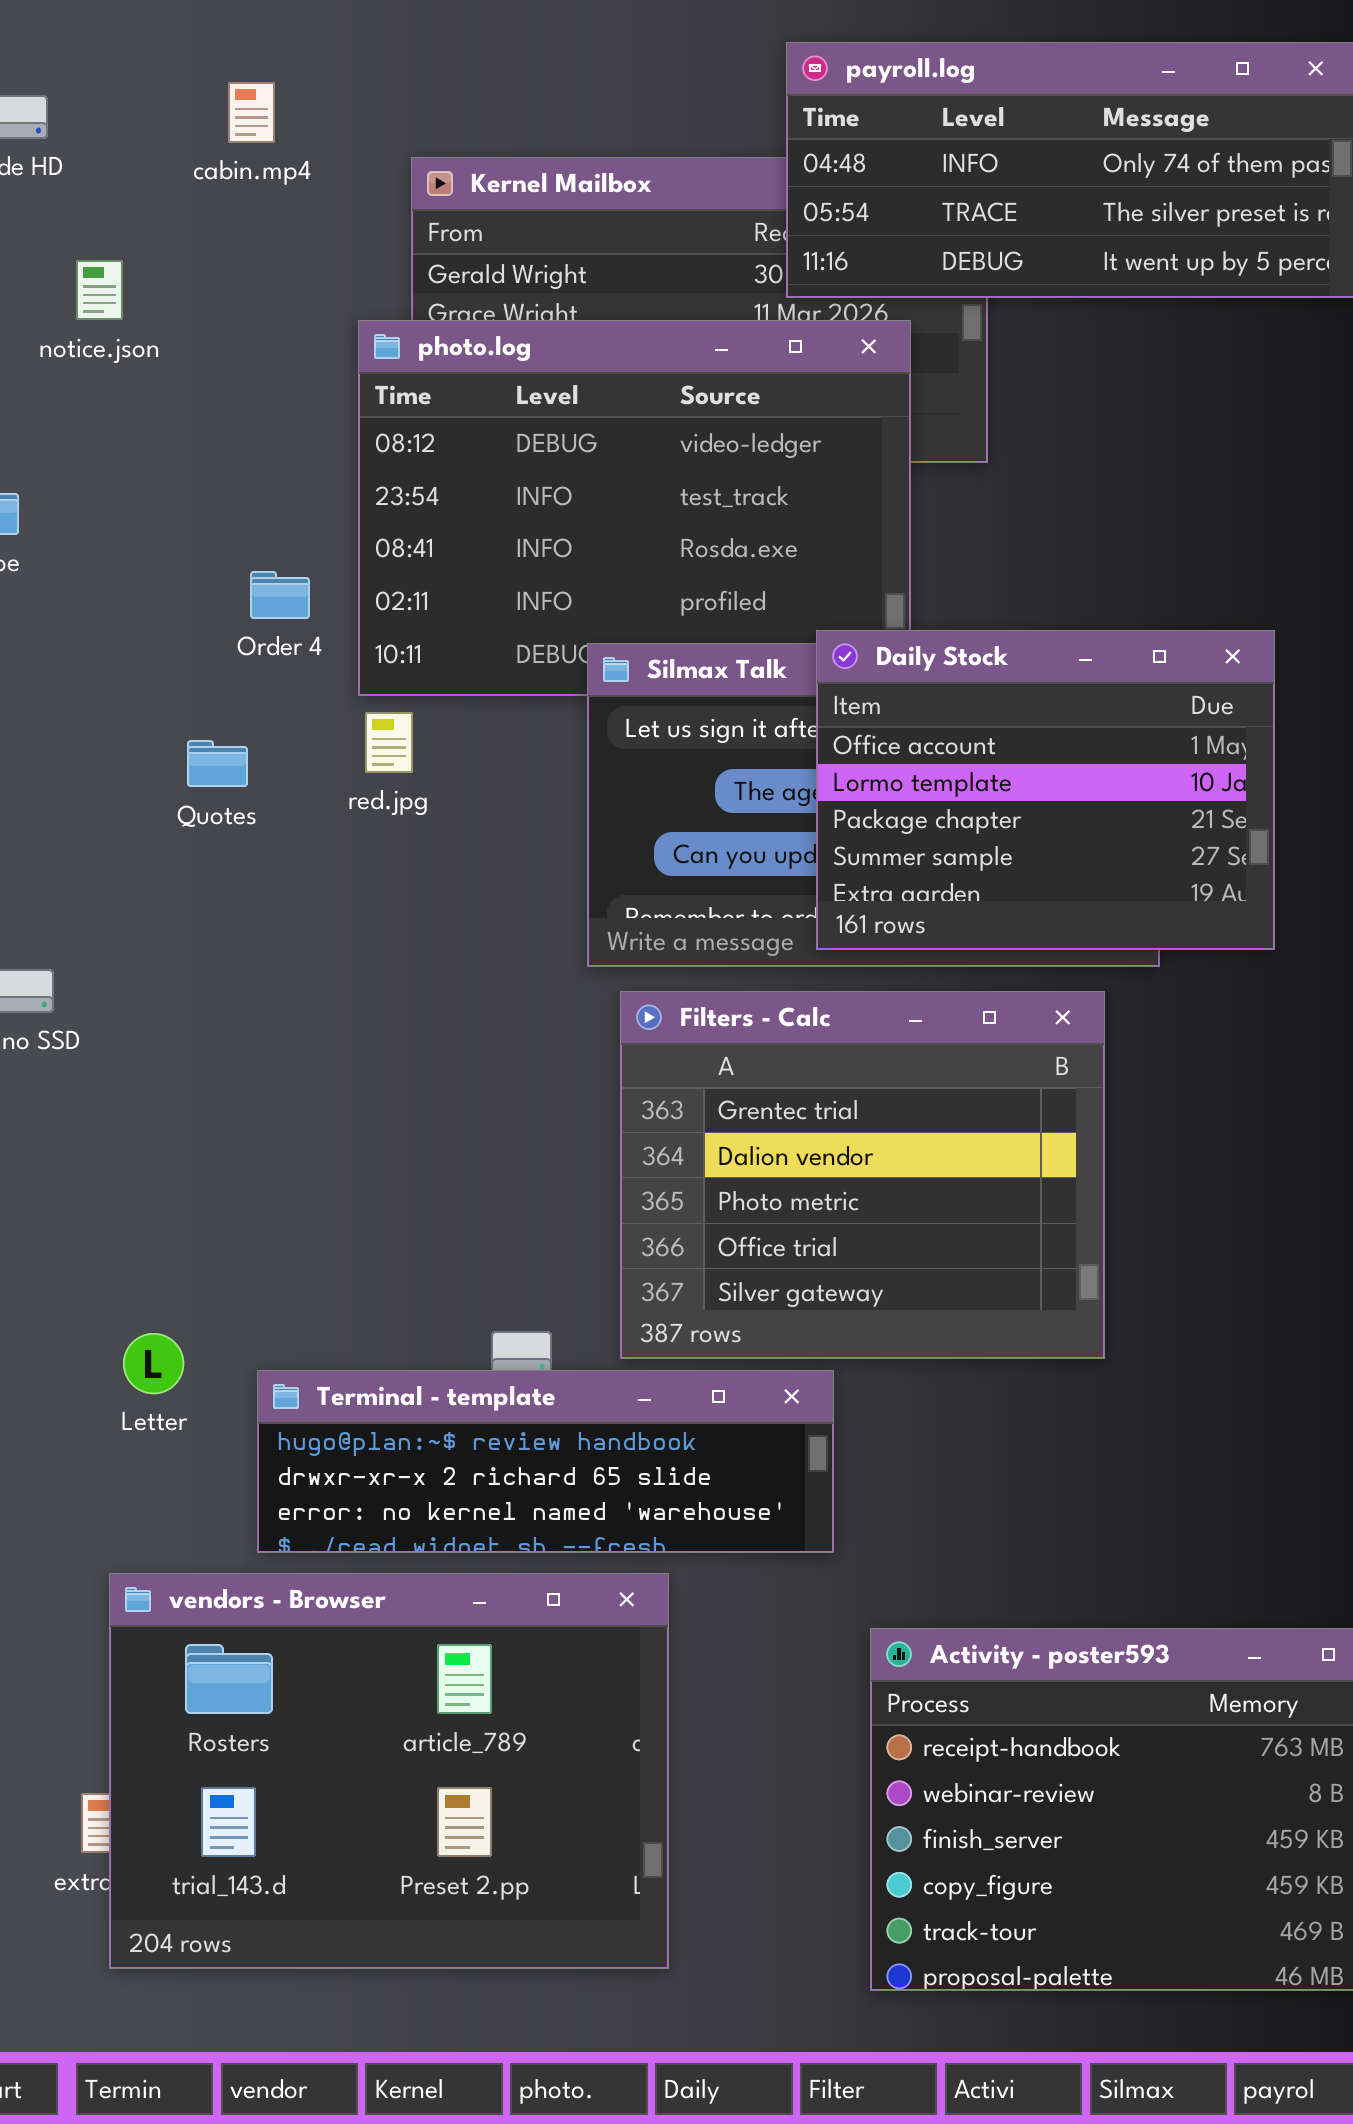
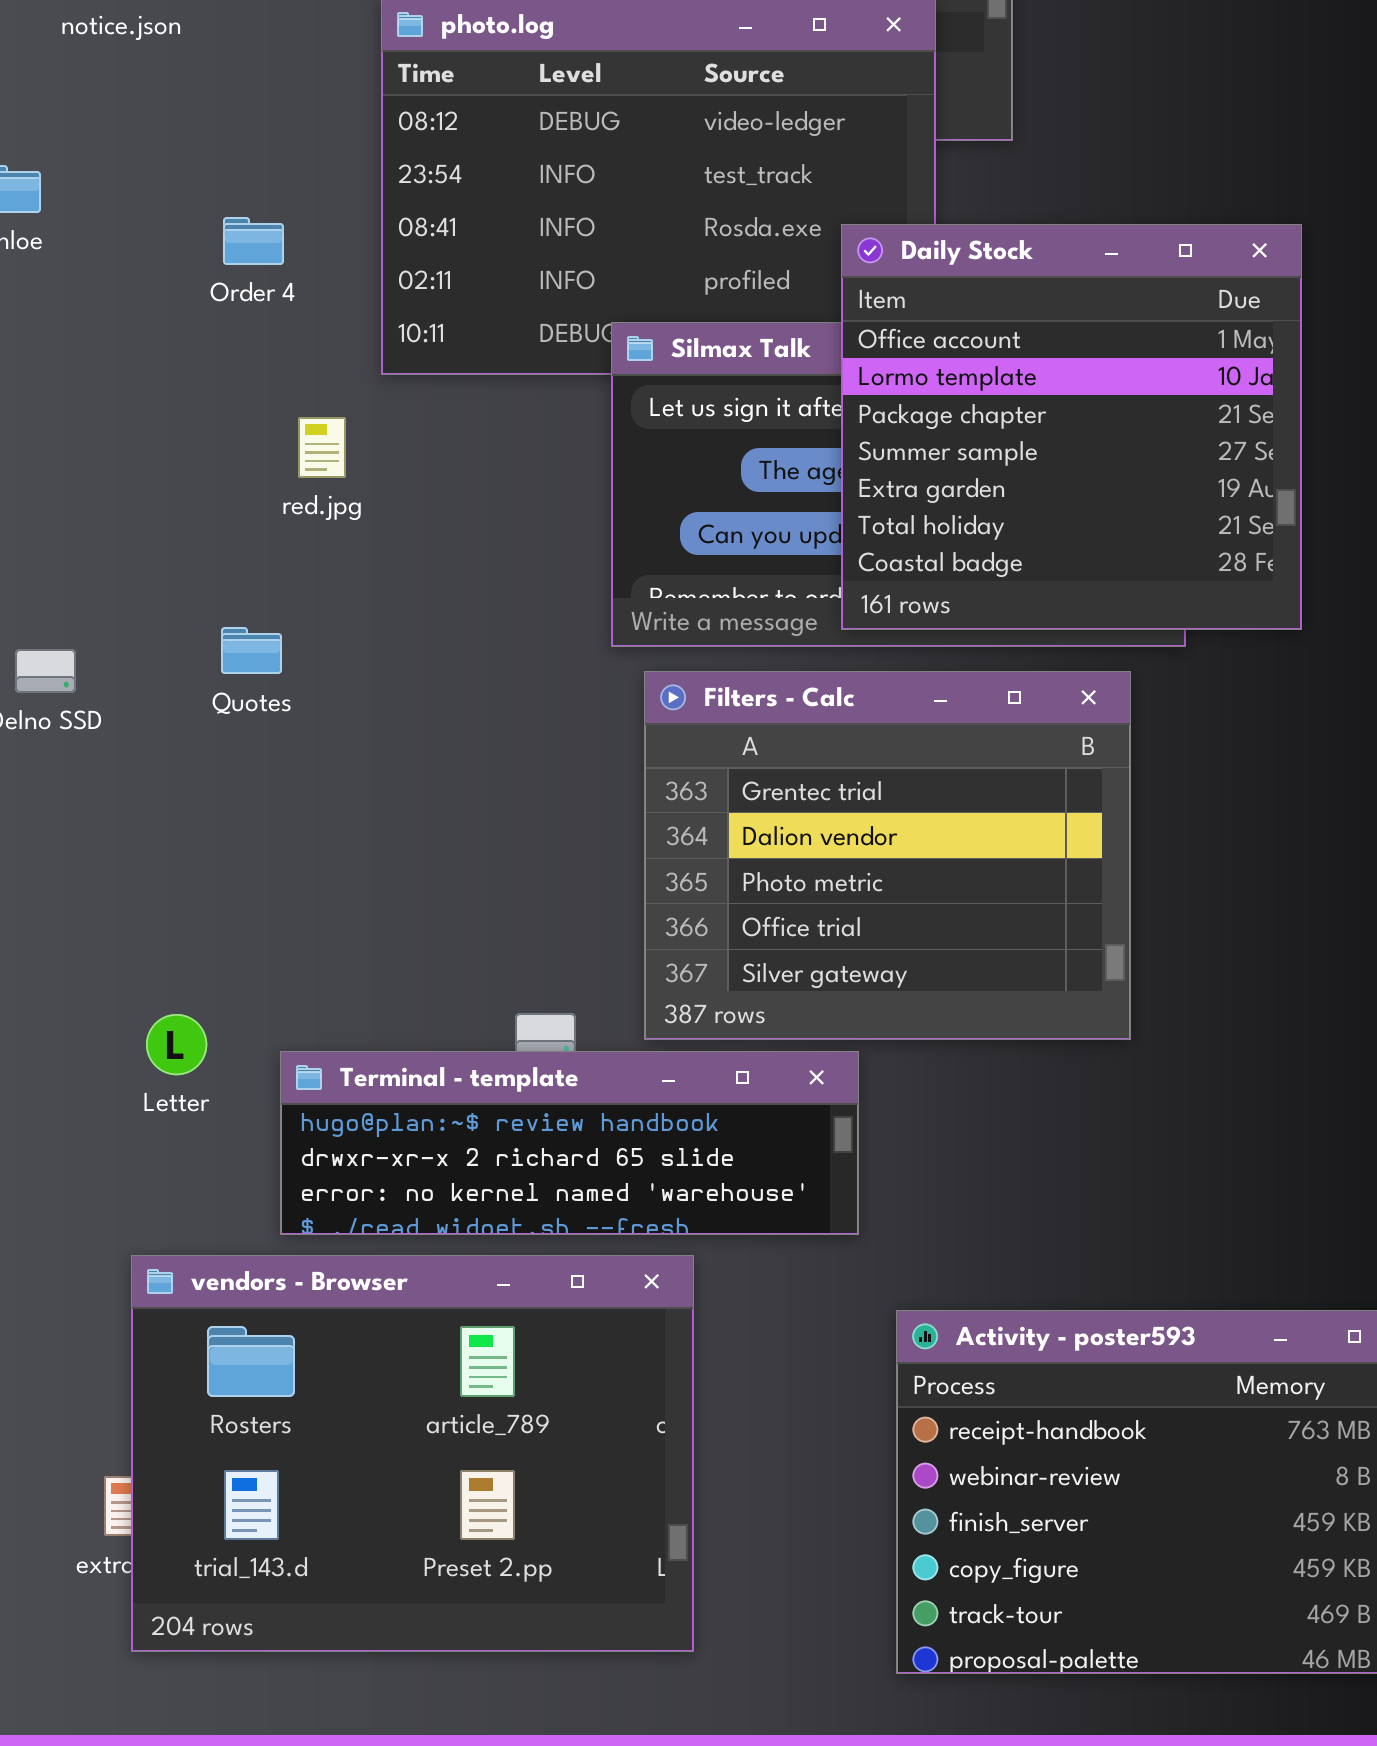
Order 4: [250,571,310,619] -> [223,217,284,265], moved
Daily Stock: [816,630,1275,950] -> [841,224,1302,630], resized
red.jpg: [365,712,413,773] -> [298,417,346,478], moved
Quotes: [187,740,248,787] -> [221,627,282,674], moved

